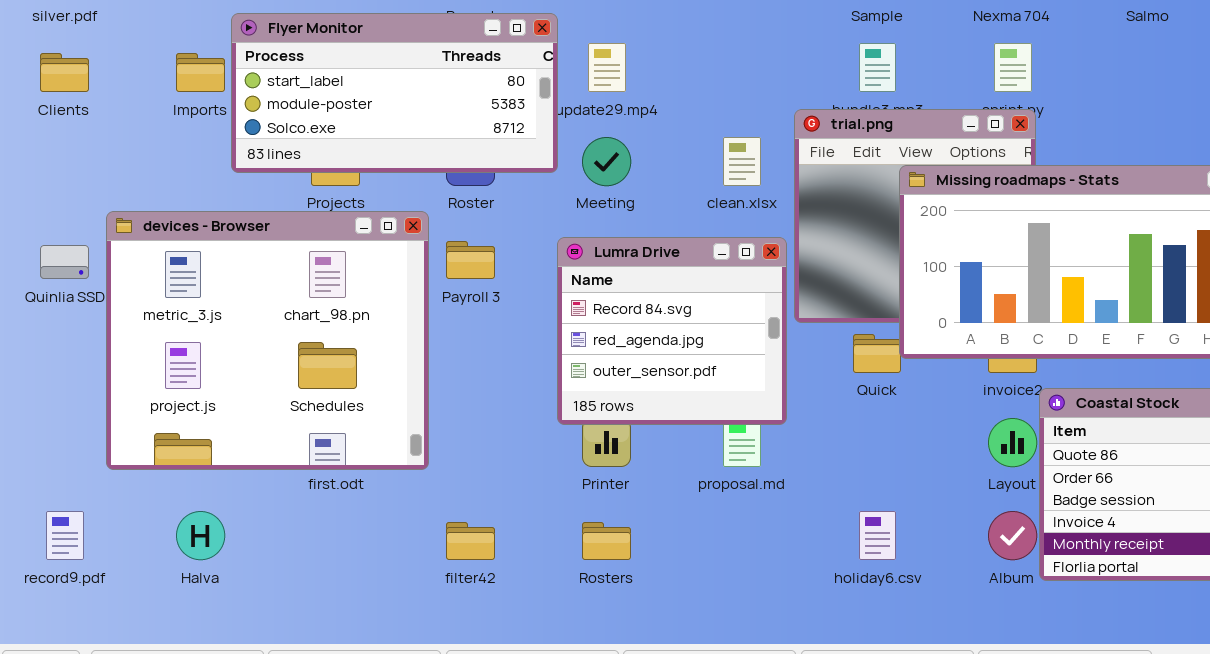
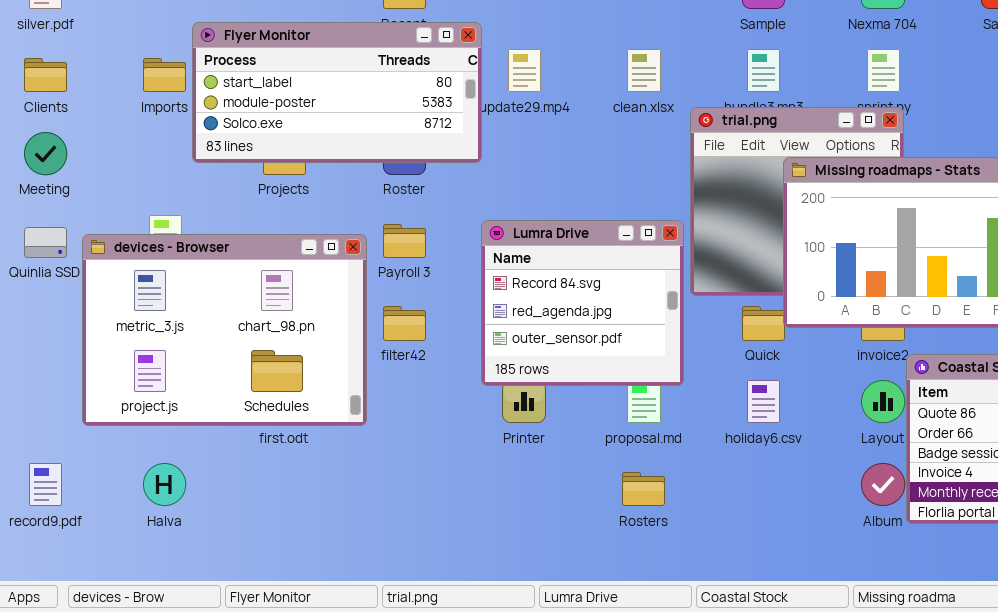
Meeting: [582,137,631,186] -> [24,132,67,175], moved
clean.xlsx: [723,137,761,186] -> [627,49,661,92], moved
devices - Browser: [106,211,429,470] -> [82,234,367,426], resized
holiday6.csv: [859,511,896,560] -> [747,380,780,423], moved
filter42: [446,522,495,560] -> [383,306,426,341], moved
Rosters: [582,522,631,560] -> [622,472,665,506], moved

